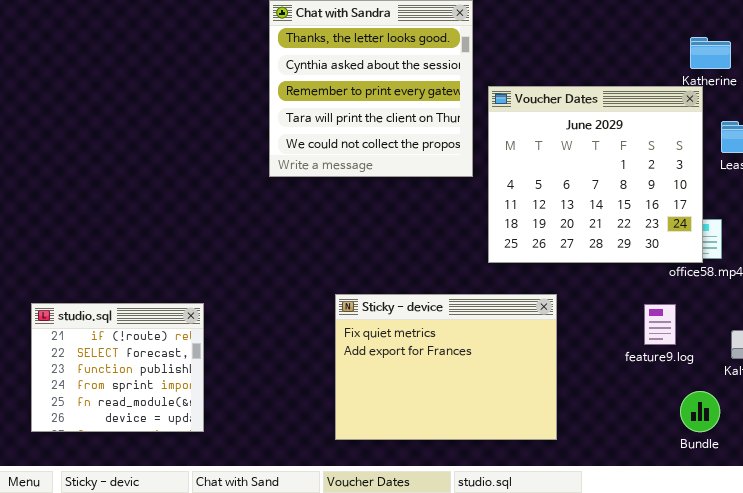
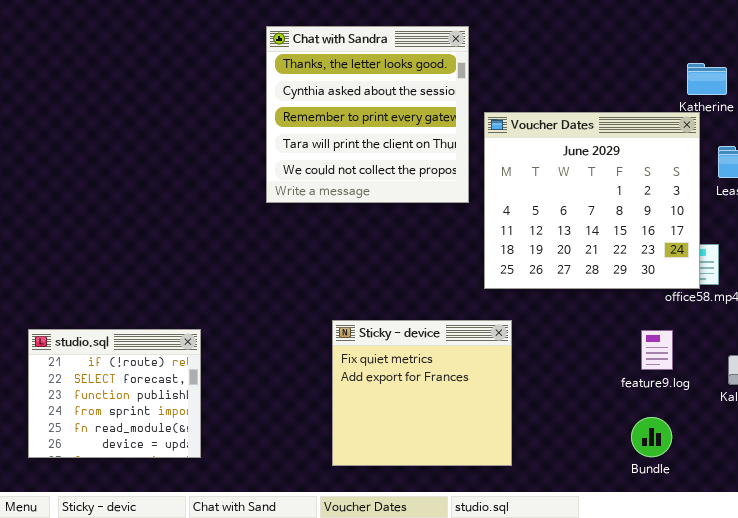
Sticky - device: [335,294,557,440] -> [332,320,512,466], resized
Bundle: [680,391,720,432] -> [631,417,672,457], moved

